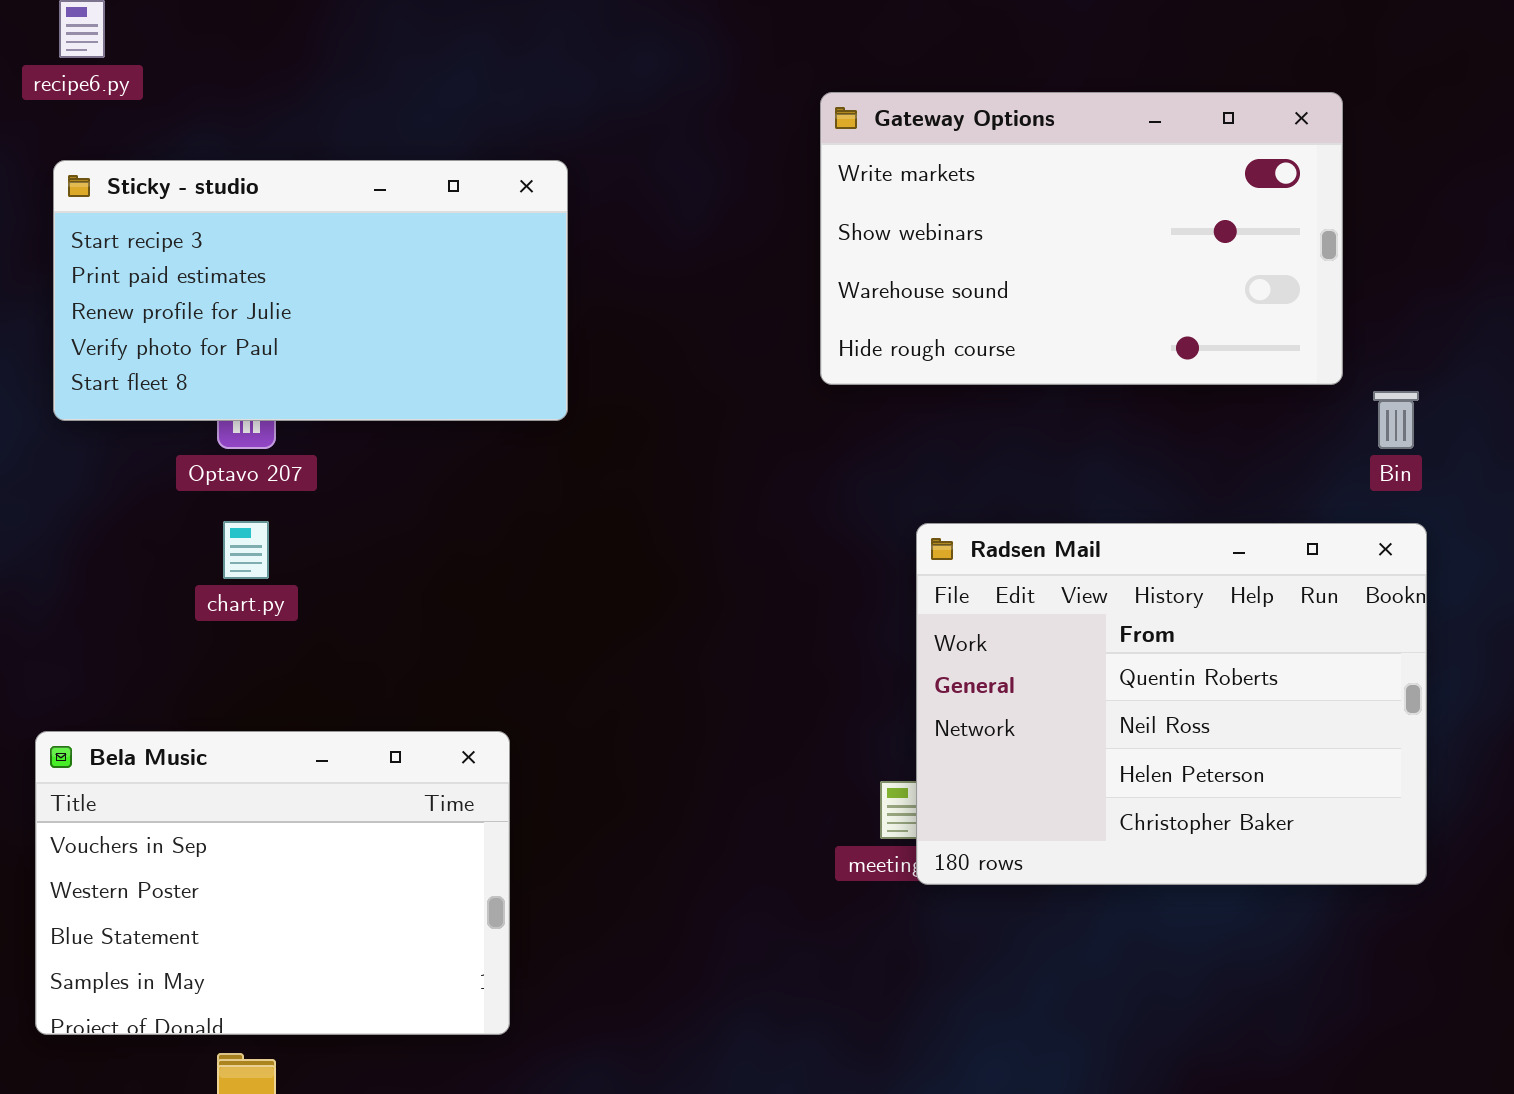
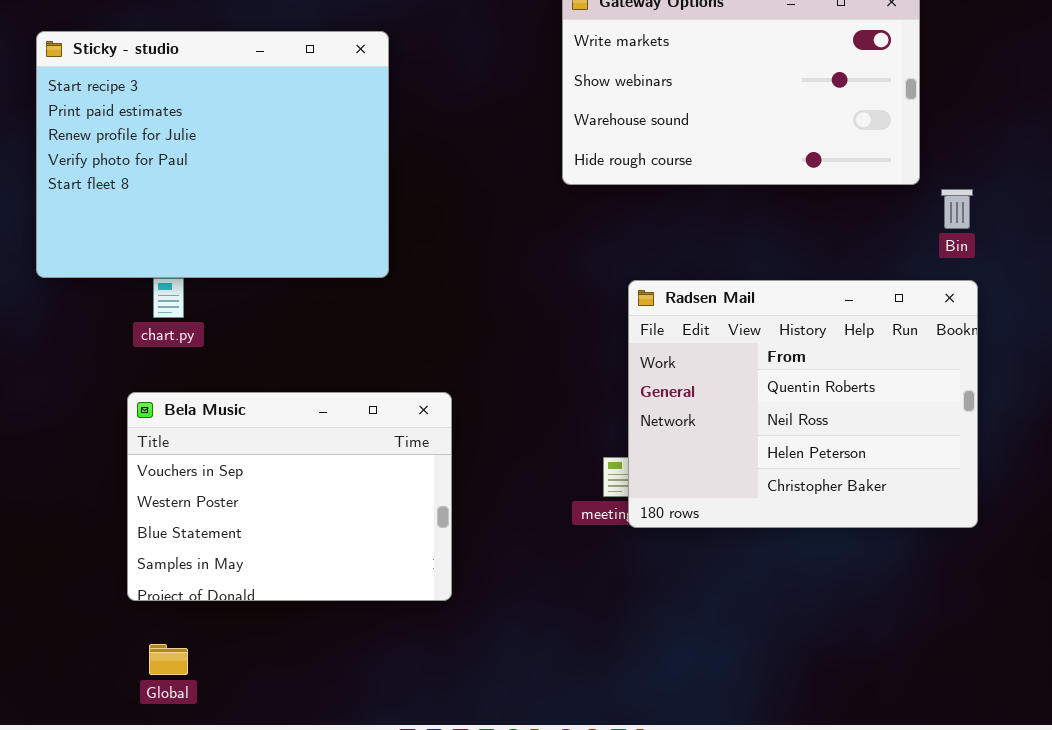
Sticky - studio: [53,160,568,421] -> [36,31,389,278], resized
Bela Music: [35,731,510,1035] -> [127,392,452,601], moved

